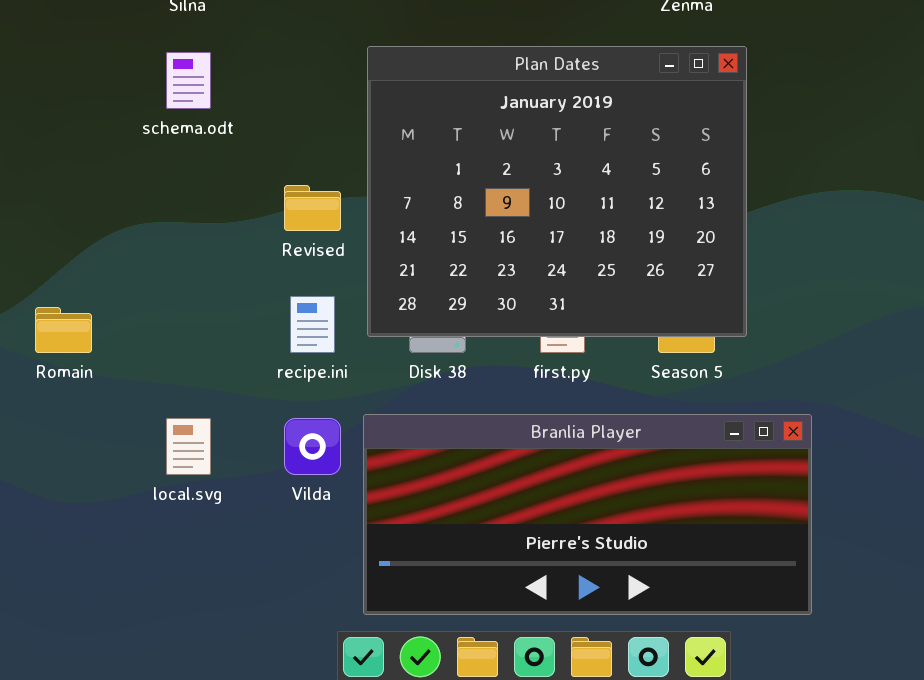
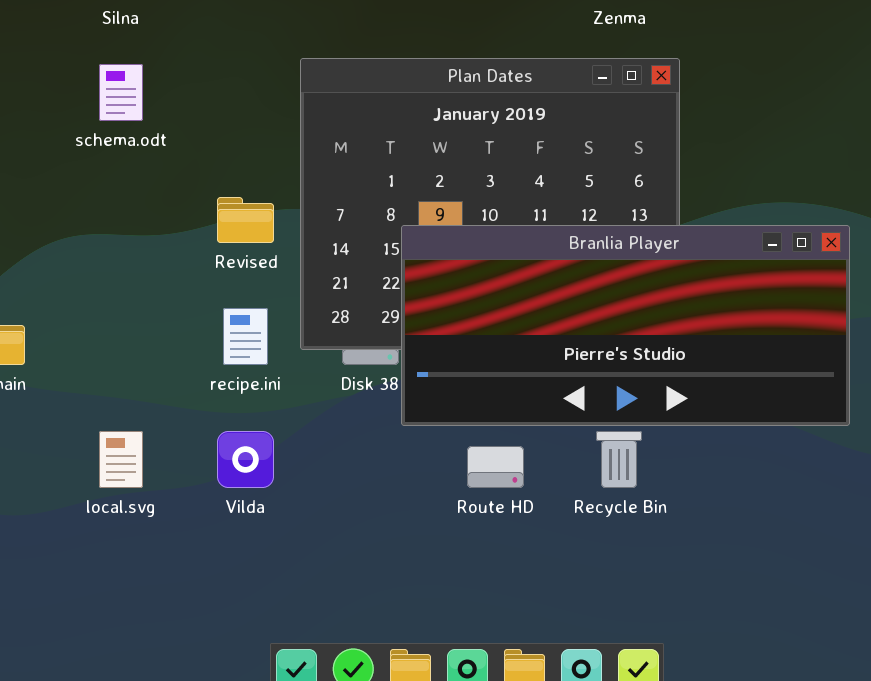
Branlia Player: [363,414,812,615] -> [401,225,850,426], moved

